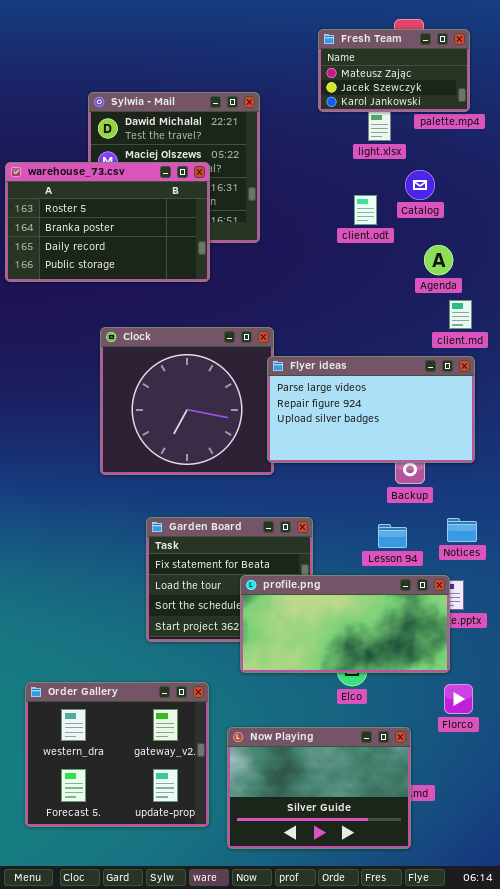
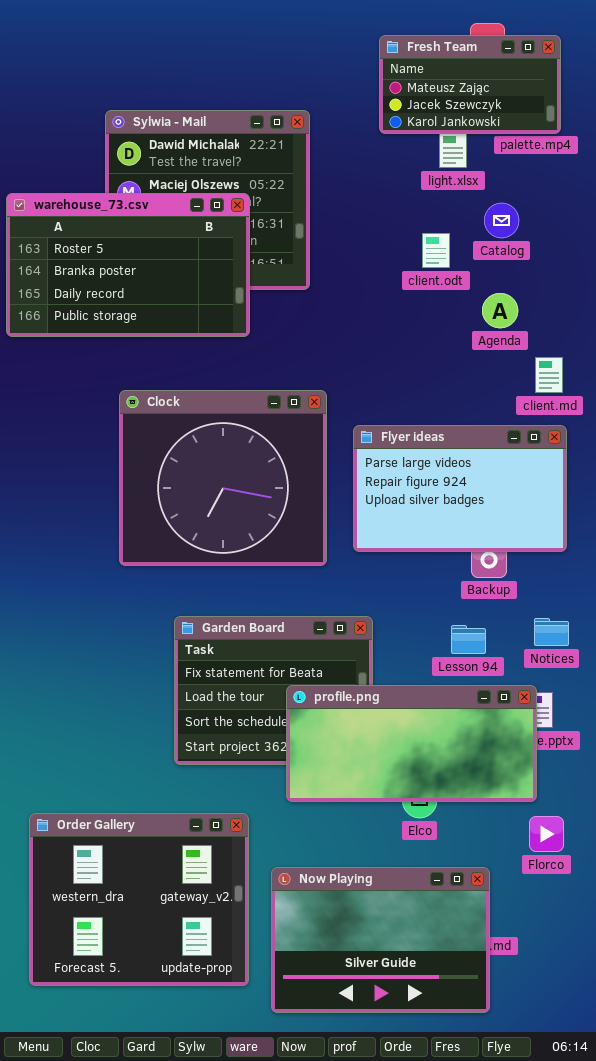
Agenda: [424,245,453,275] -> [482,293,518,328], moved
Flyer ideas: [267,356,475,463] -> [353,425,567,552], resized

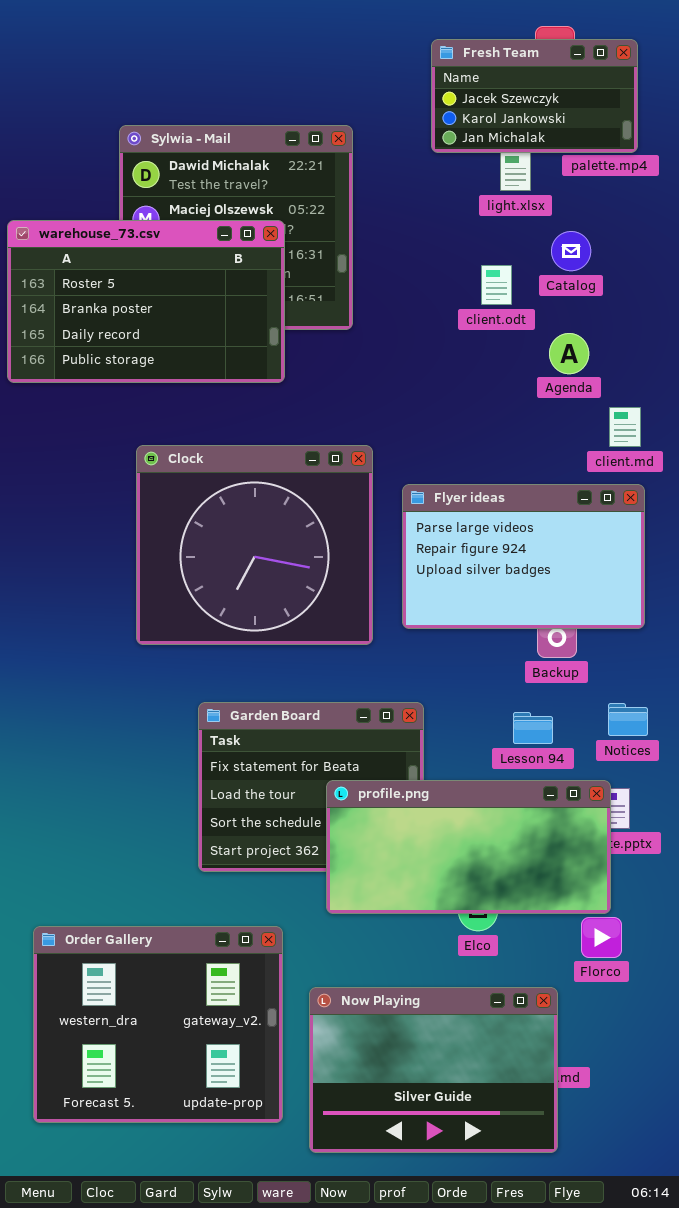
Fresh Team: [379,35,561,134] -> [431,39,638,153], scrolled down 1 row
Florco: [529,816,564,852] -> [581,917,622,958], moved

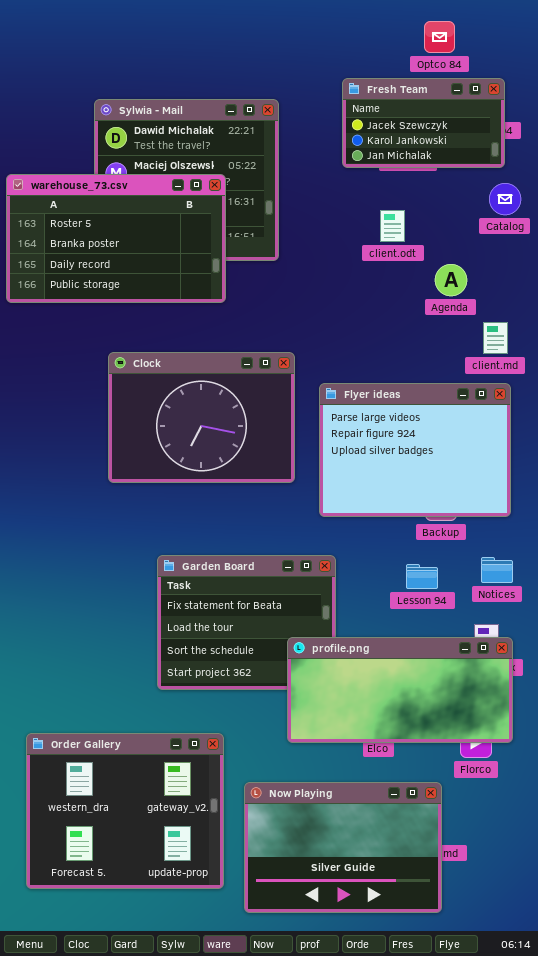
Fresh Team: [431,39,638,153] -> [342,78,505,168], moved
Catalog: [551,231,591,271] -> [489,183,521,215], moved
Clock: [136,445,373,645] -> [108,352,295,483], resized
Flyer ideas: [402,484,645,629] -> [319,383,511,517], resized
profile.png: [326,780,611,914] -> [287,637,513,743], moved

